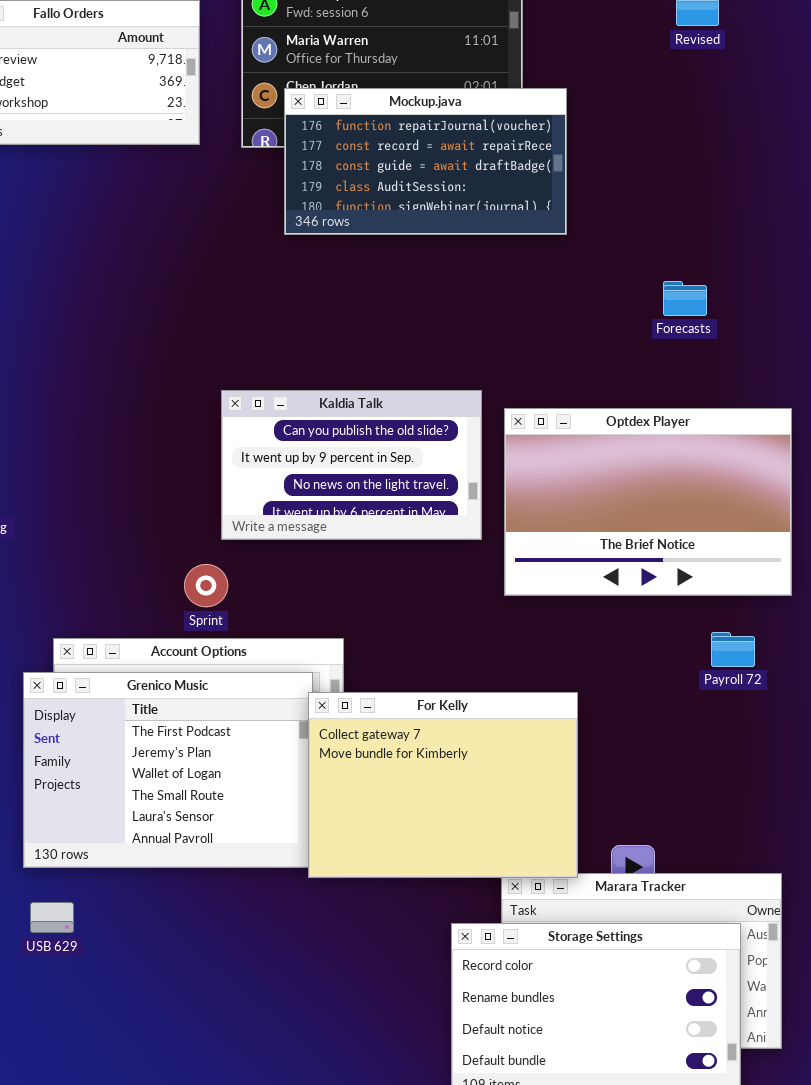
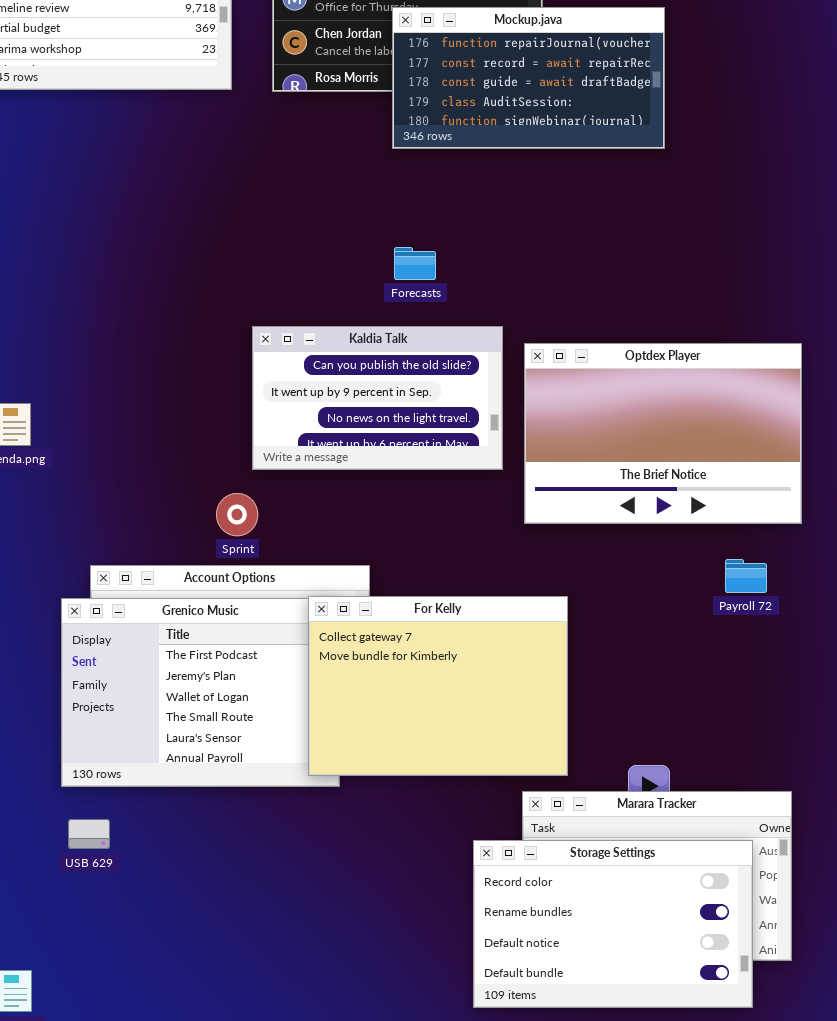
Mockup.java: [284,88,567,235] -> [392,7,665,149], moved
Forecasts: [663,281,707,316] -> [394,247,436,280], moved
For Kelly: [308,692,578,878] -> [308,596,568,776], moved

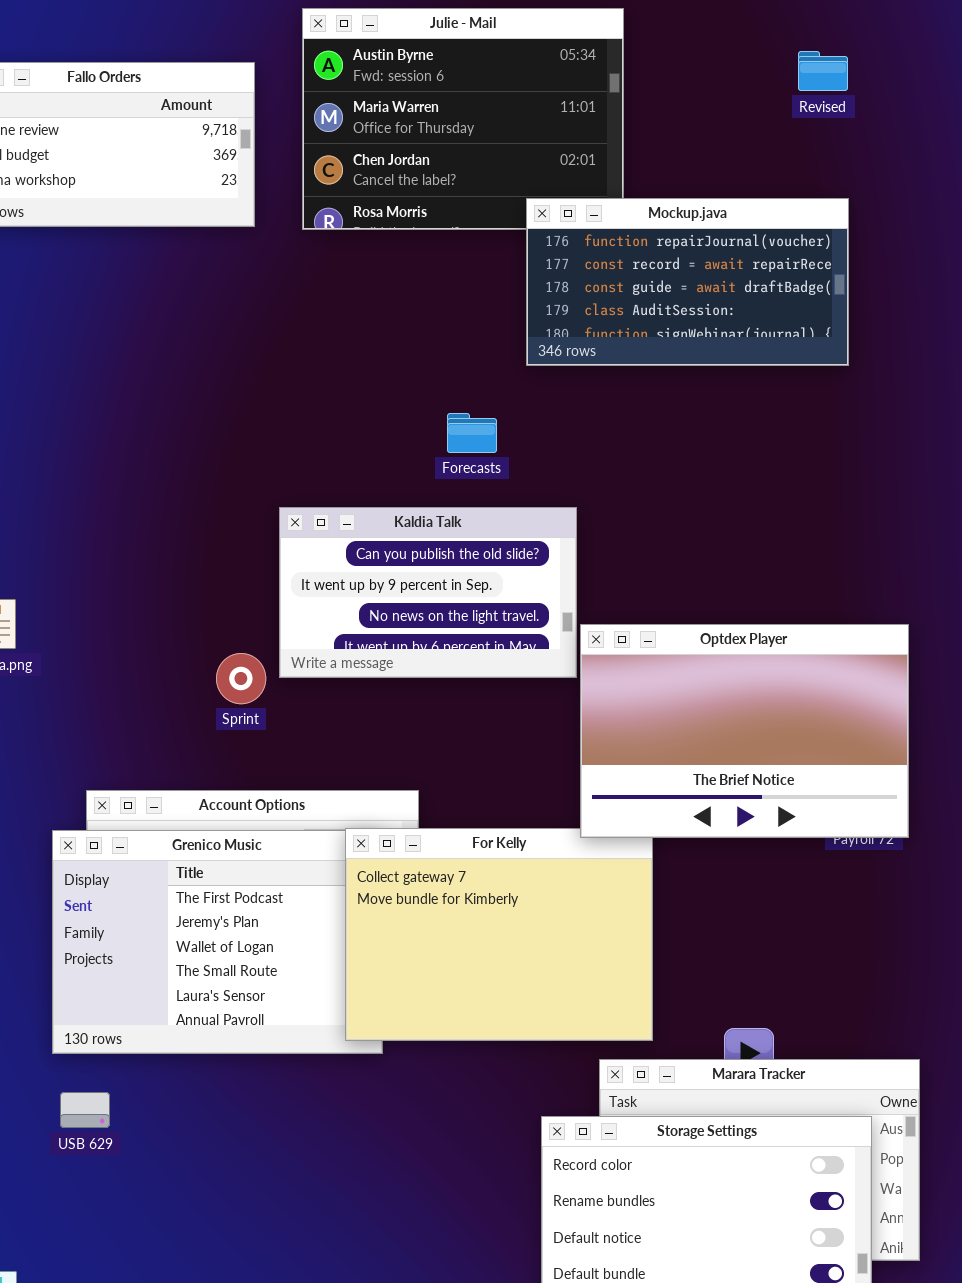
Mockup.java: [392,7,665,149] -> [526,198,849,366], moved
Optdex Player: [524,343,802,524] -> [580,624,909,838], moved
Sprint: [216,493,258,536] -> [216,653,266,704], moved

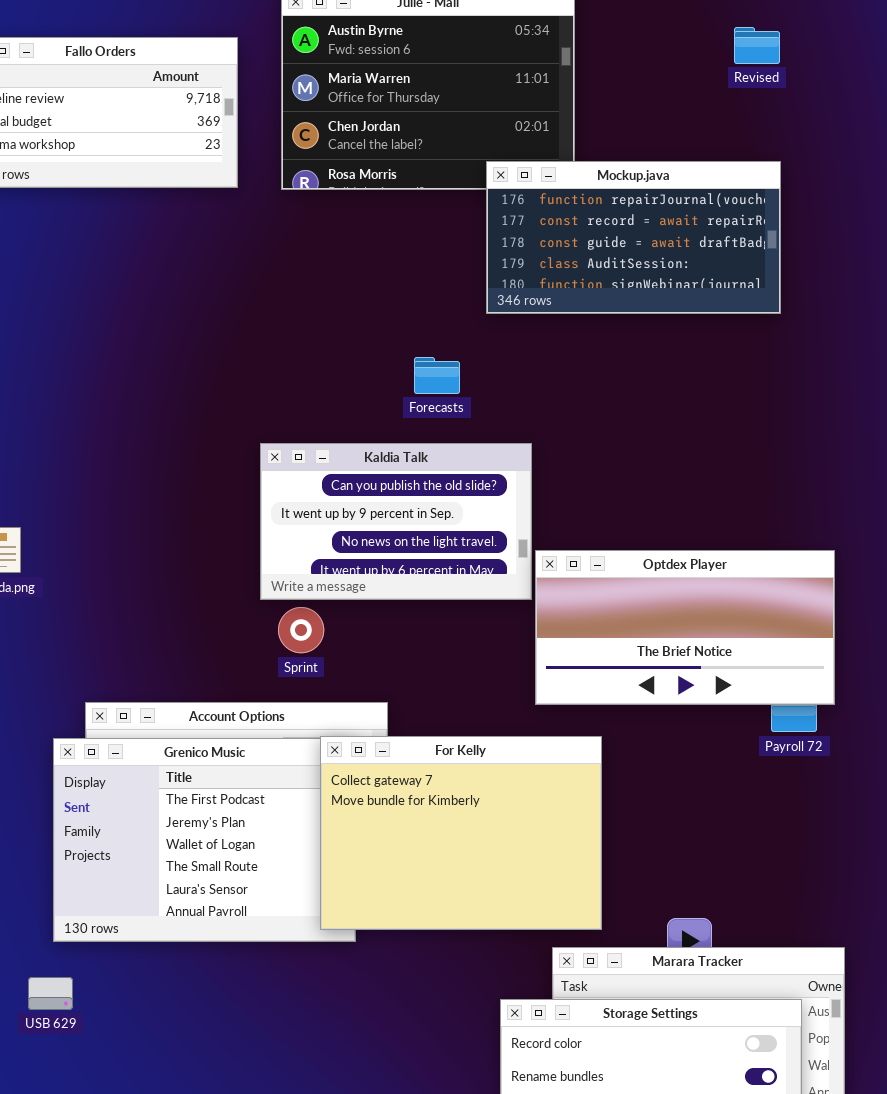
Optdex Player: [580,624,909,838] -> [535,550,835,705], resized
Sprint: [216,653,266,704] -> [278,607,324,653], moved
USB 629: [60,1092,110,1128] -> [28,977,73,1010], moved

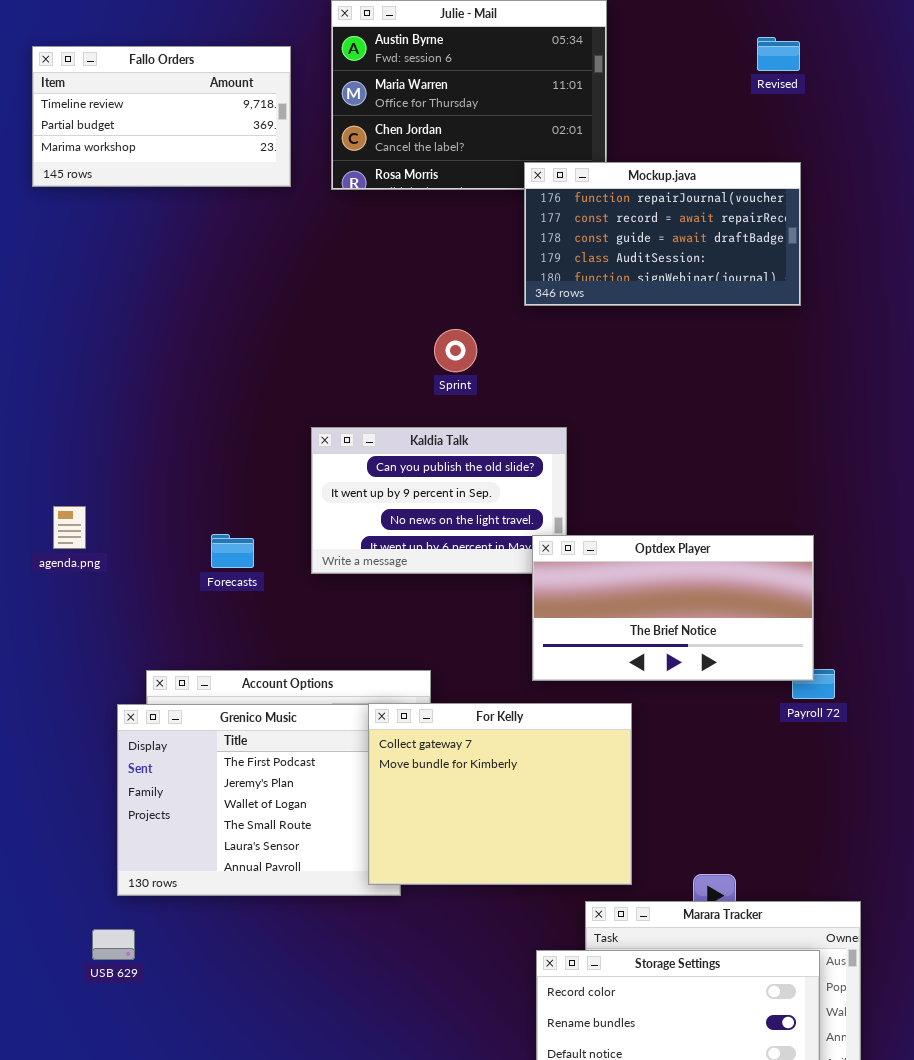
Forecasts: [414,357,460,394] -> [211,534,254,568], moved
Optdex Player: [535,550,835,705] -> [532,535,814,681], moved
Sprint: [278,607,324,653] -> [434,329,477,372], moved

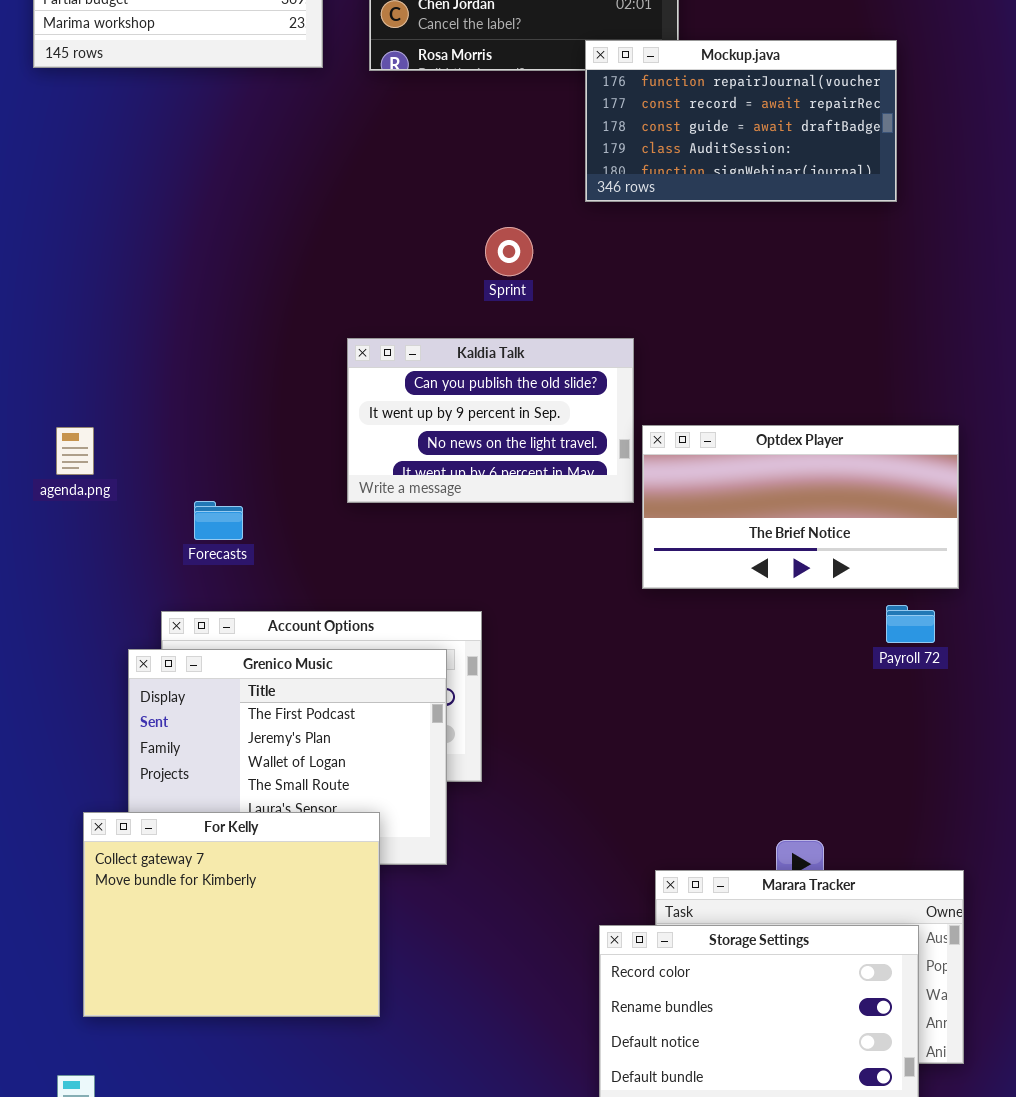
Forecasts: [211,534,254,568] -> [194,501,243,540], moved
Optdex Player: [532,535,814,681] -> [642,425,959,589], moved
For Kelly: [368,703,632,885] -> [83,812,380,1017], moved

